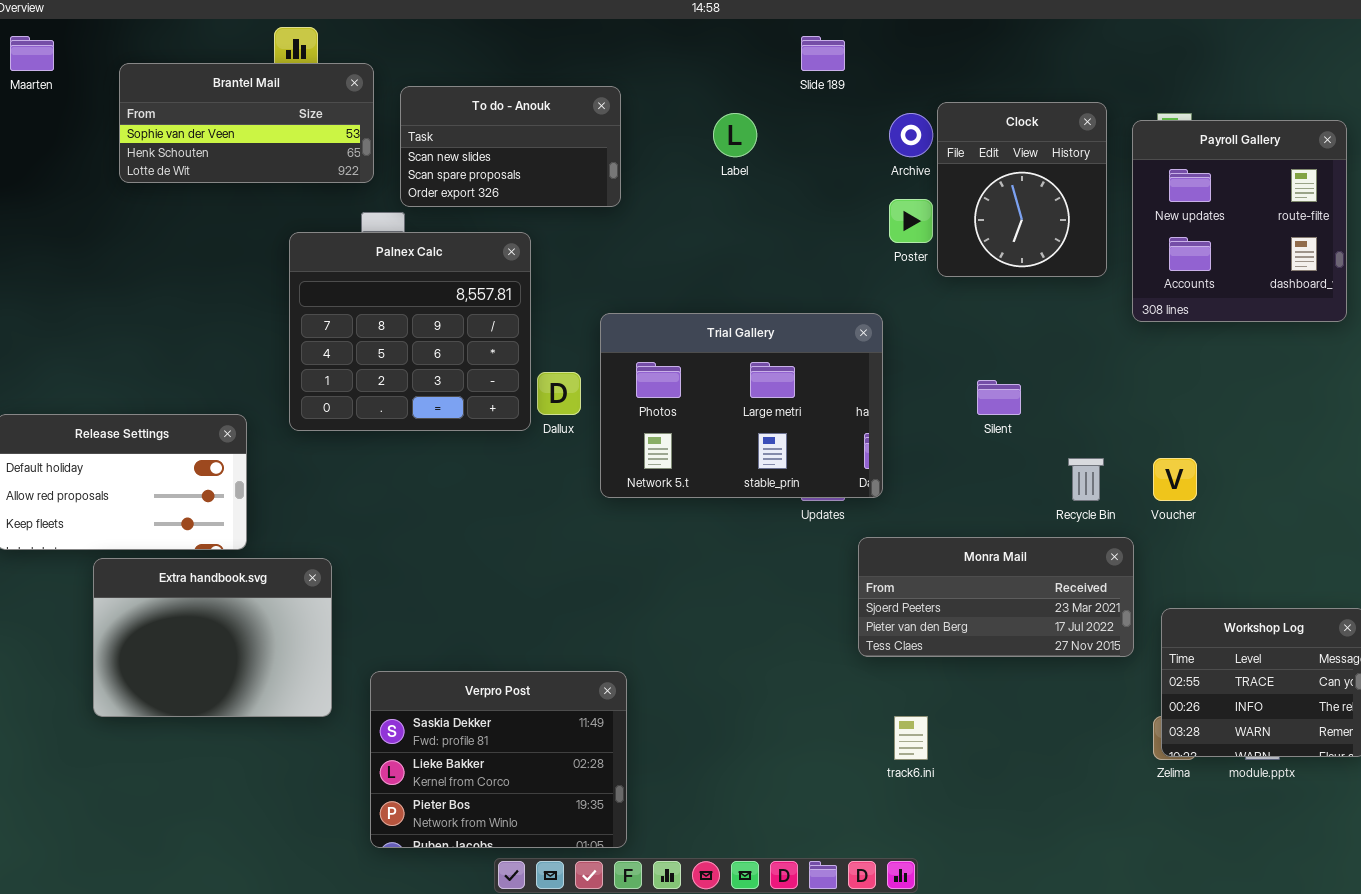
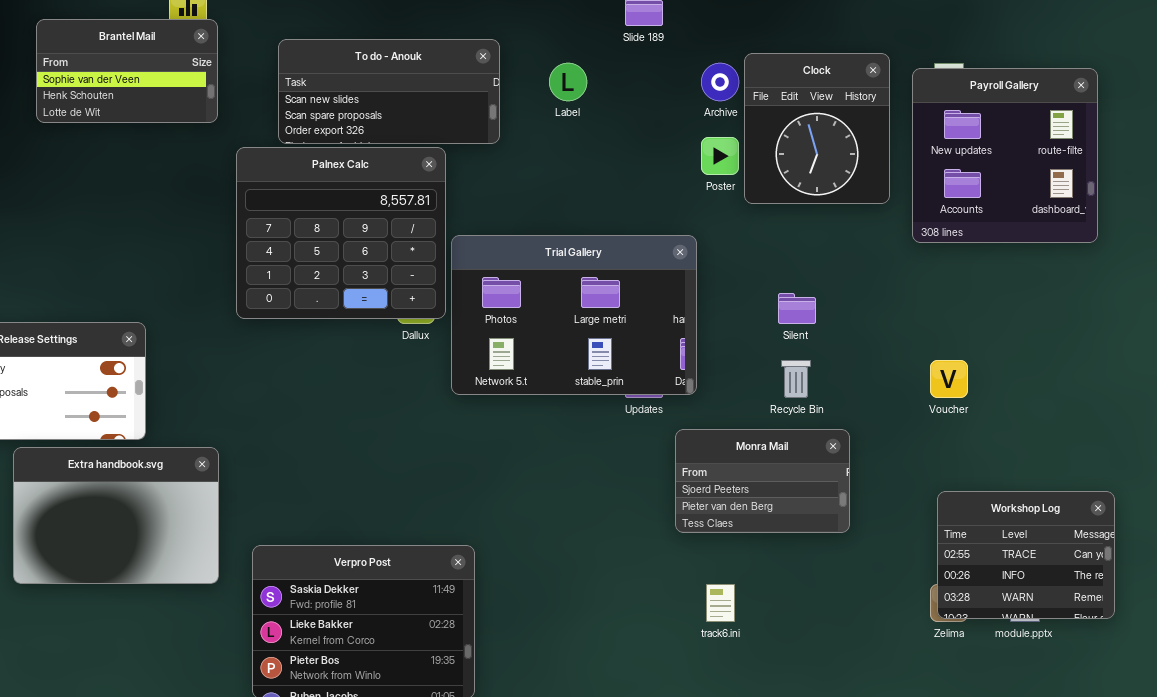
Brantel Mail: [119,63,374,183] -> [36,19,218,123], resized
To do - Anouk: [400,86,621,207] -> [278,39,500,144], resized
Palnex Calc: [289,232,531,431] -> [236,147,446,319], moved
Recycle Bin: [1068,458,1104,501] -> [781,360,811,398], moved
Monra Mail: [858,537,1134,657] -> [675,429,850,533], resized

